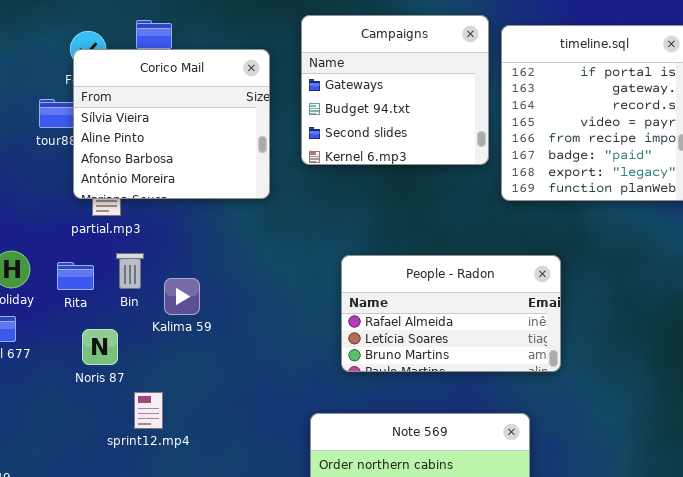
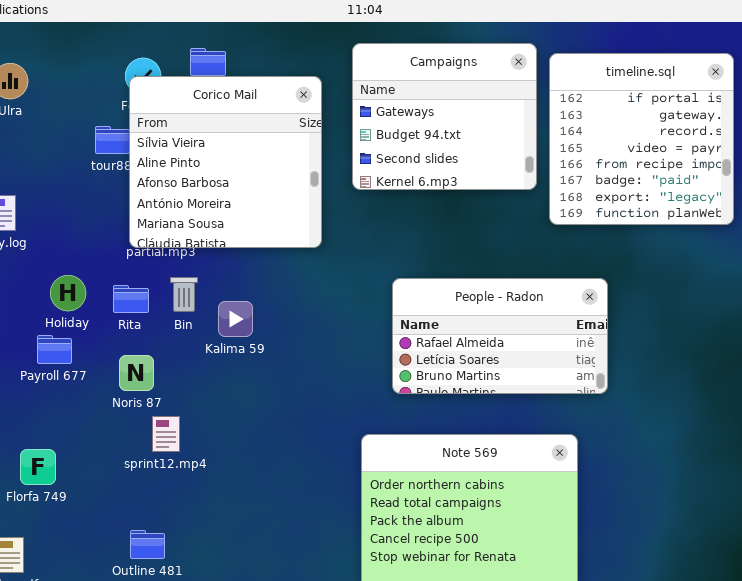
Corico Mail: [73,49,270,199] -> [129,76,322,248], resized
Noris 87: [82,329,118,365] -> [119,355,154,391], moved
sprint12.mp4: [134,392,163,429] -> [152,416,180,452], moved

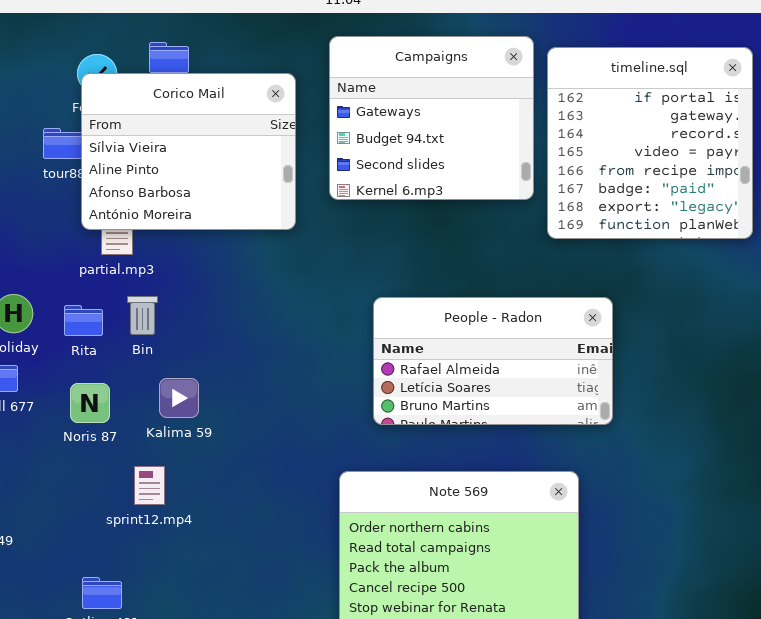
Corico Mail: [129,76,322,248] -> [81,73,296,230], resized
Kalima 59: [218,301,253,337] -> [159,378,199,418], moved
sprint12.mp4: [152,416,180,452] -> [134,466,165,505], moved

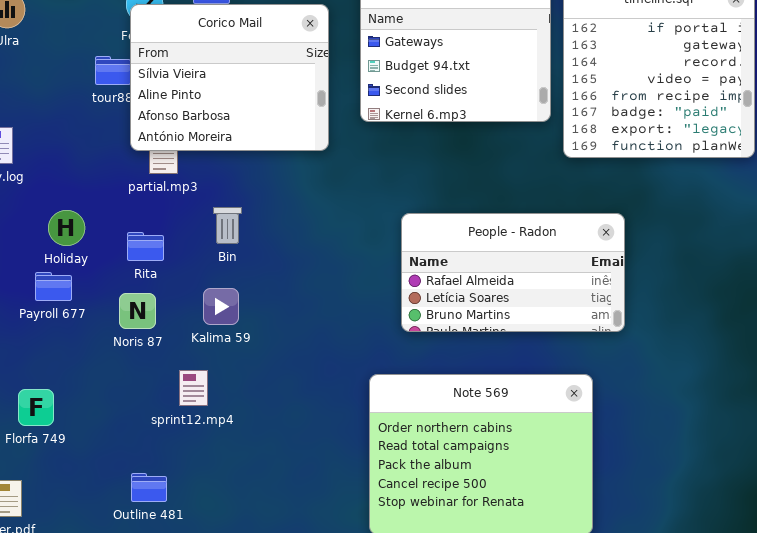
Bin: [127,296,158,335] -> [213,207,242,244], moved
Rita: [64,305,103,336] -> [127,232,164,261], moved

